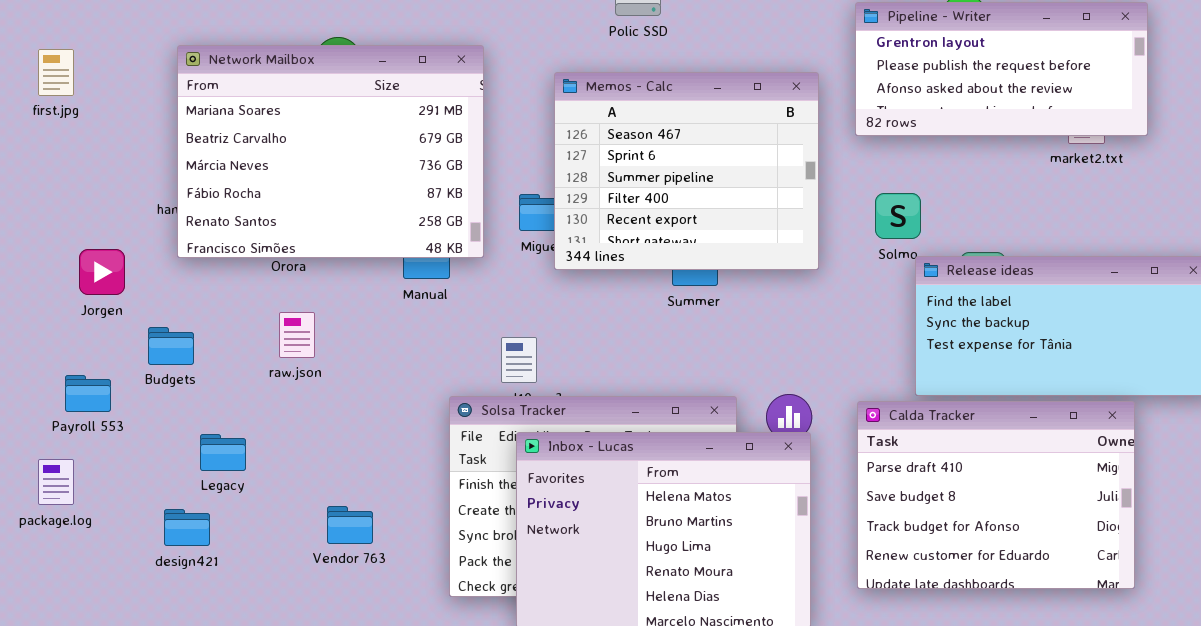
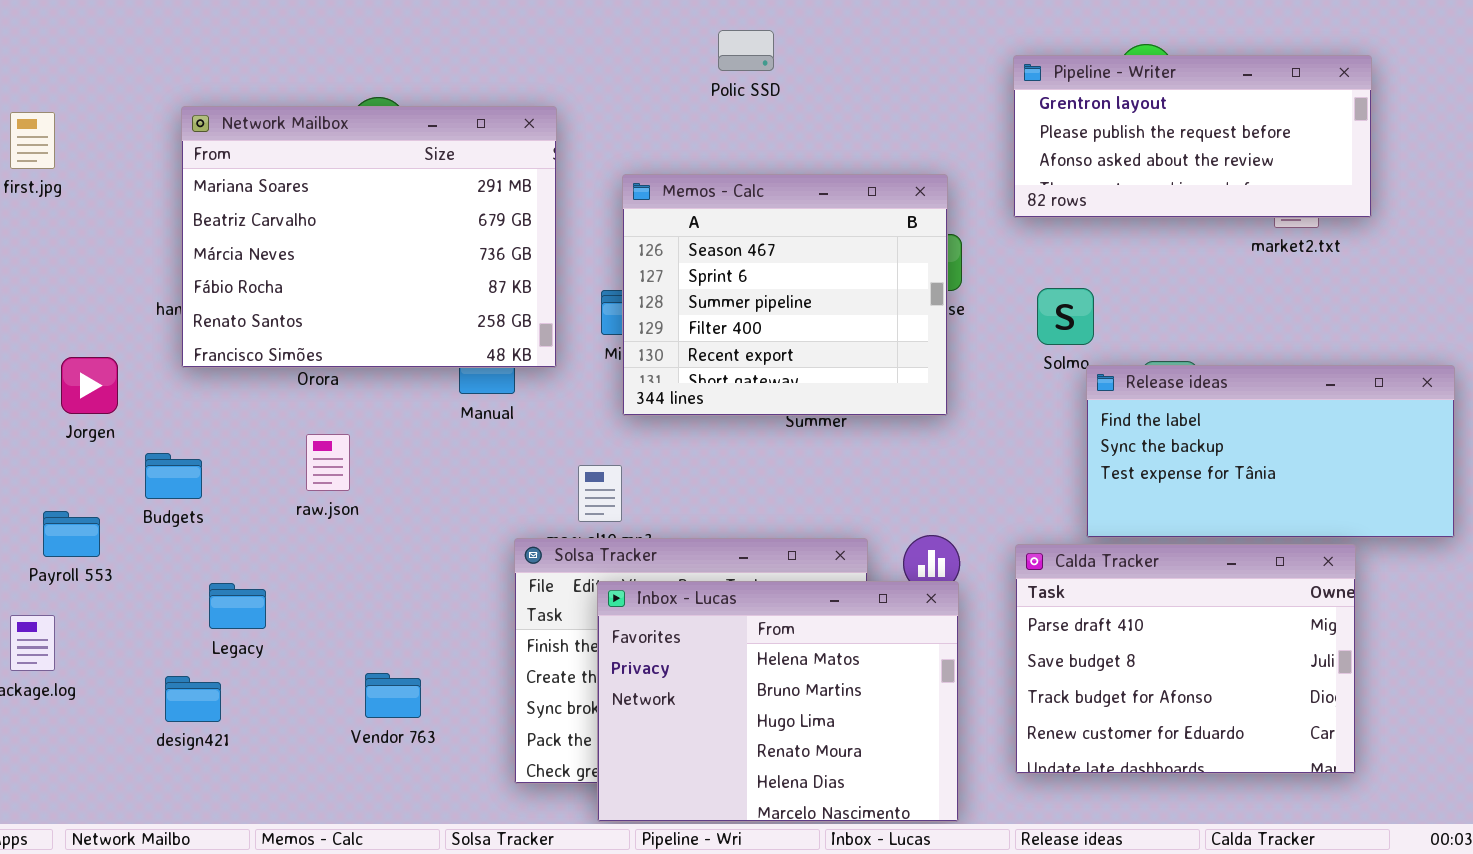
Memos - Calc: [554,72,819,270] -> [622,174,948,416], moved

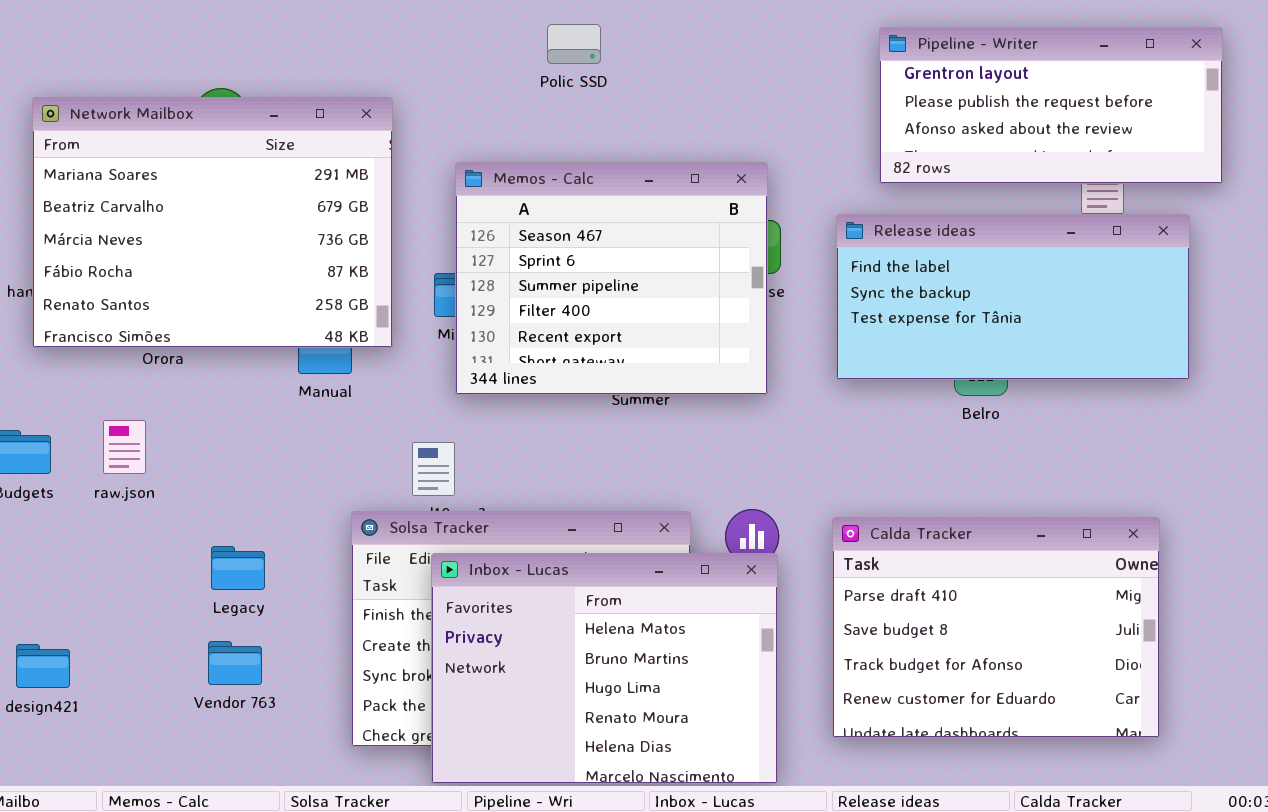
Pipeline - Writer: [1013,55,1372,218] -> [879,27,1223,184], moved
Release ideas: [1086,365,1455,538] -> [836,214,1190,380], moved
raw.json: [306,434,350,491] -> [103,420,146,474], moved
Legacy: [209,583,266,629] -> [211,546,265,590], moved

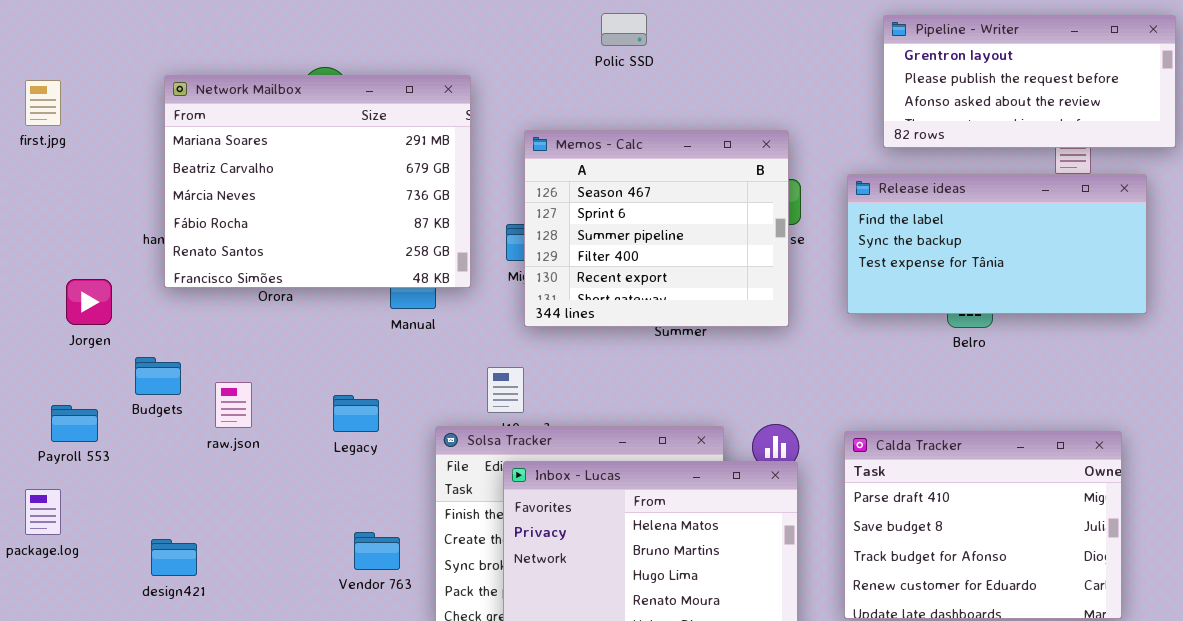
raw.json: [103,420,146,474] -> [215,382,252,428], moved
Legacy: [211,546,265,590] -> [333,395,379,432], moved
Vendor 763: [208,641,262,685] -> [354,532,400,570], moved

